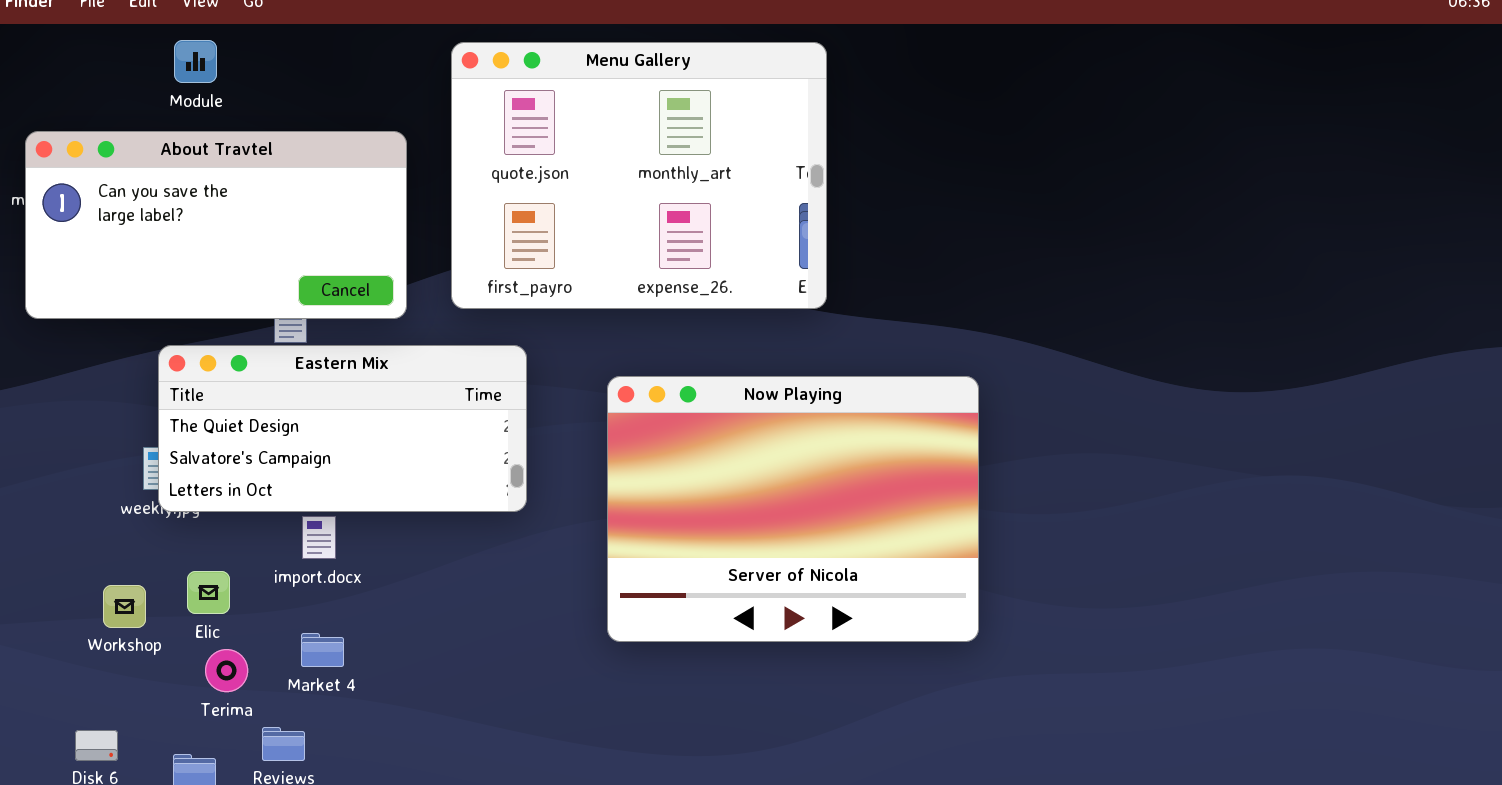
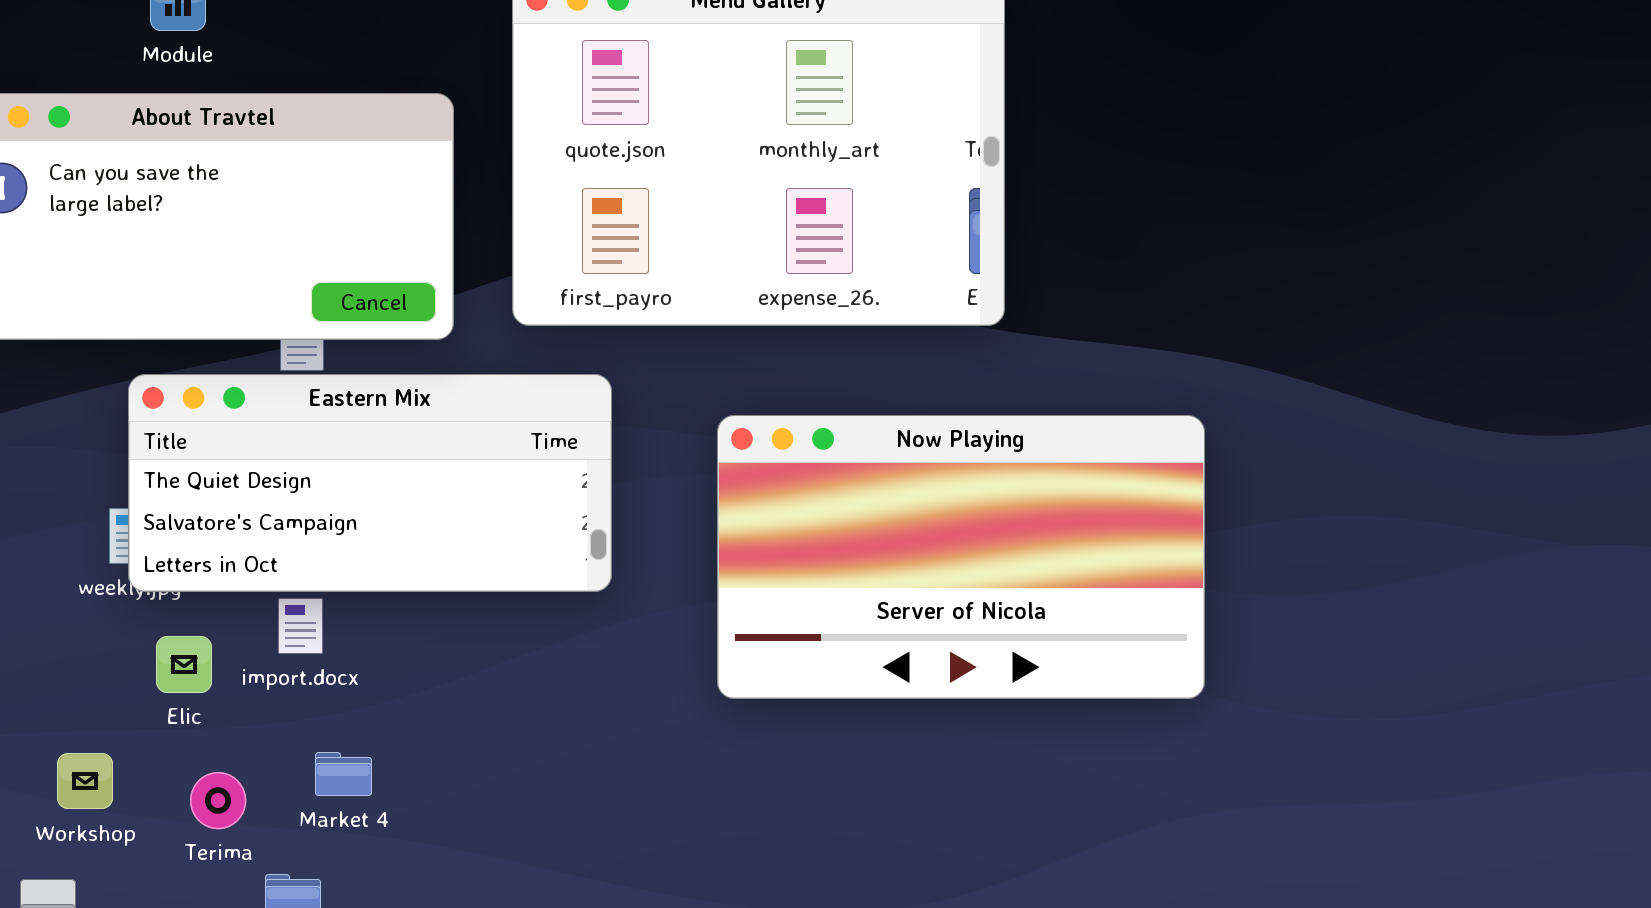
Now Playing: [607,376,979,642] -> [717,415,1205,699], resized
import.docx: [302,516,336,559] -> [278,598,323,654], moved
Elic: [187,571,230,614] -> [156,636,212,693], moved
Workshop: [103,585,146,628] -> [57,753,113,809], moved

